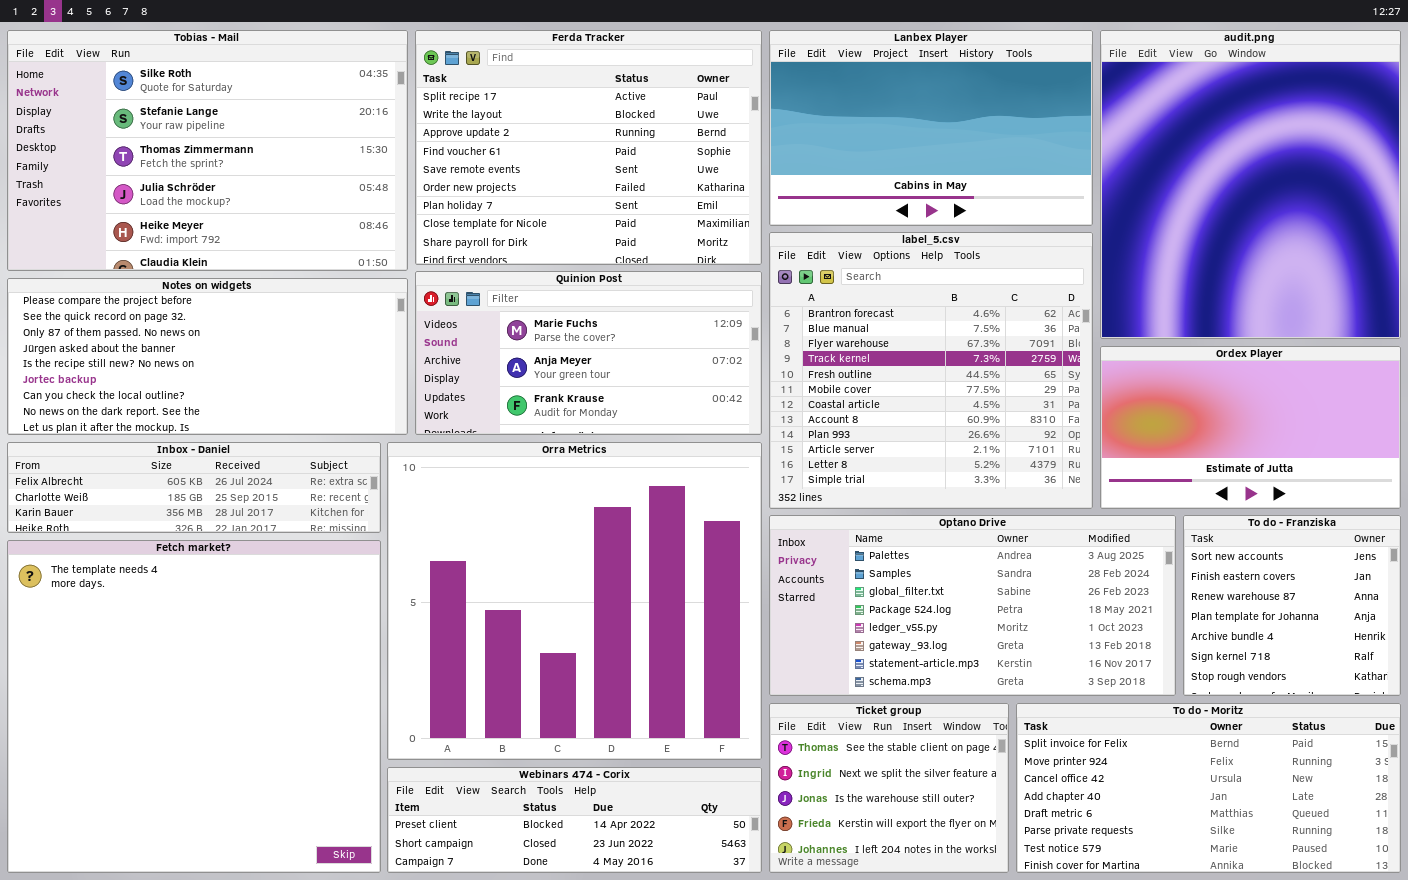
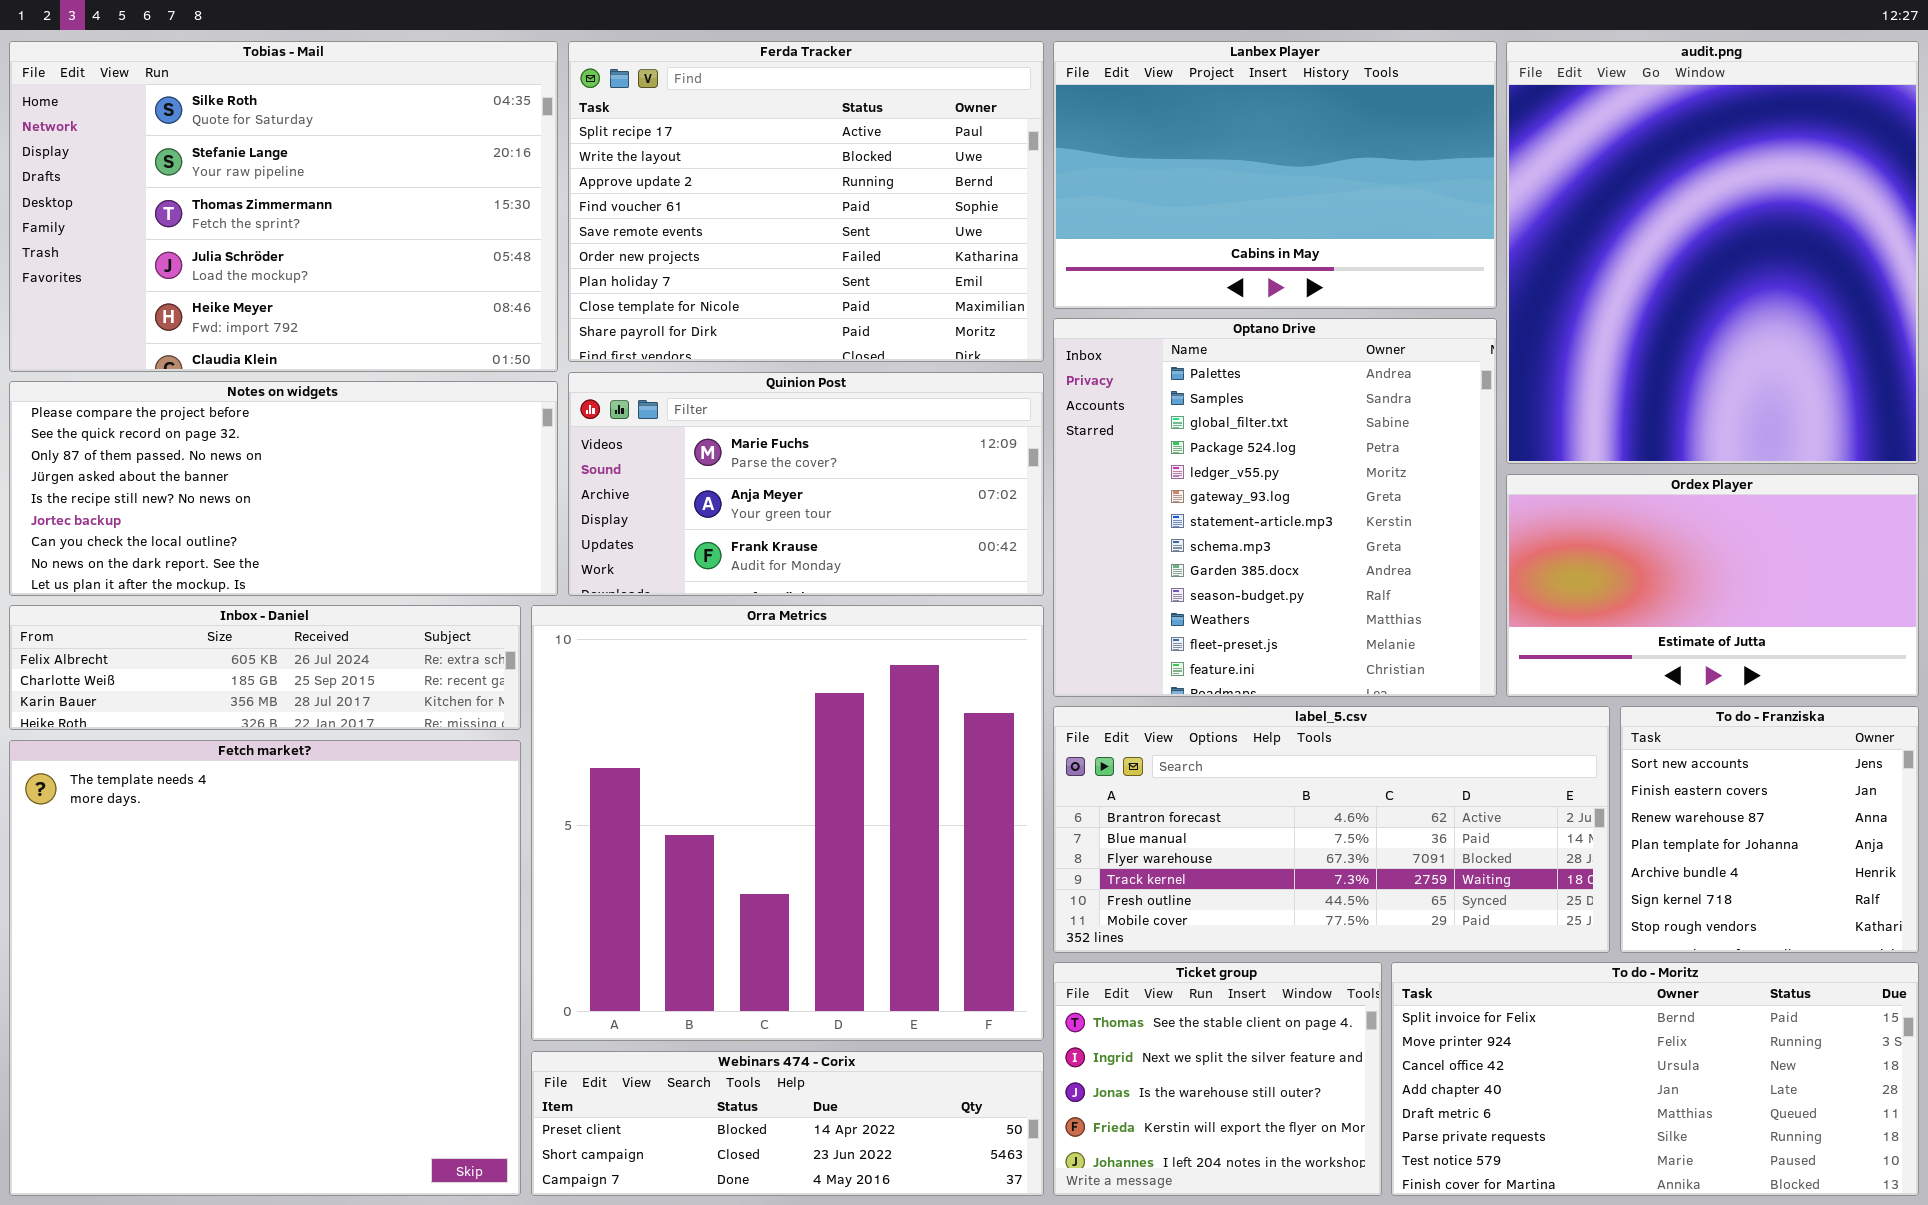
label_5.csv: [769,232,1093,509] -> [1053,706,1610,953], moved, resized
Optano Drive: [769,515,1176,696] -> [1053,318,1497,697], moved, resized

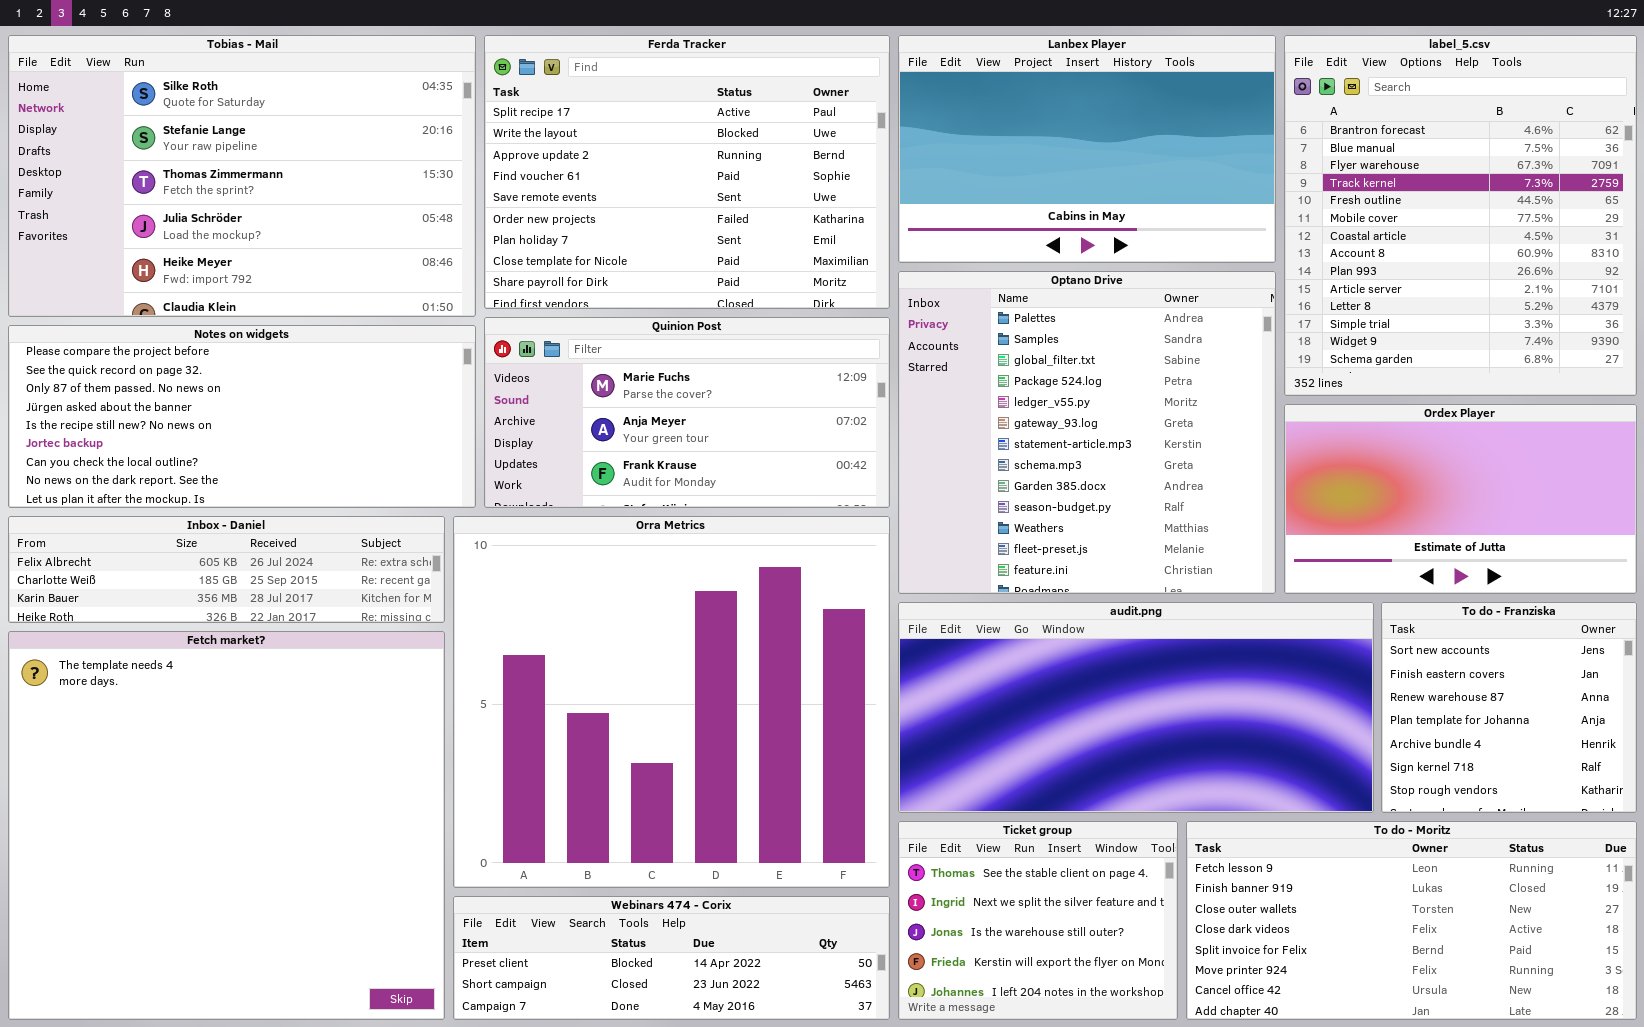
audit.png: [1506,41,1919,464] -> [898,602,1374,813], moved, resized
label_5.csv: [1053,706,1610,953] -> [1284,35,1637,396], moved, resized
To do - Moritz: [1391,962,1919,1196] -> [1186,821,1637,1020], scrolled up 4 rows

